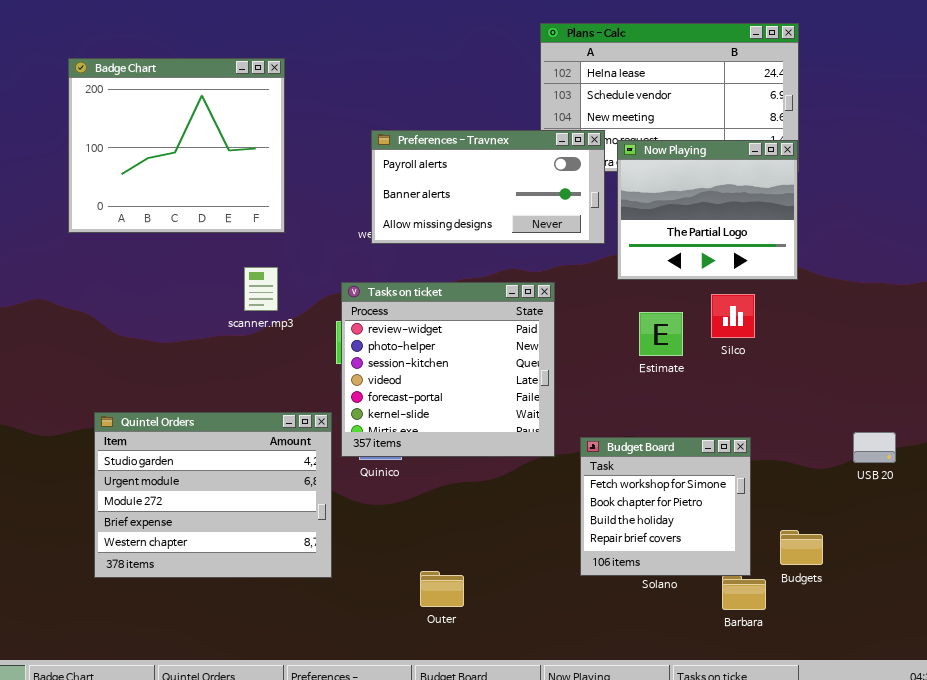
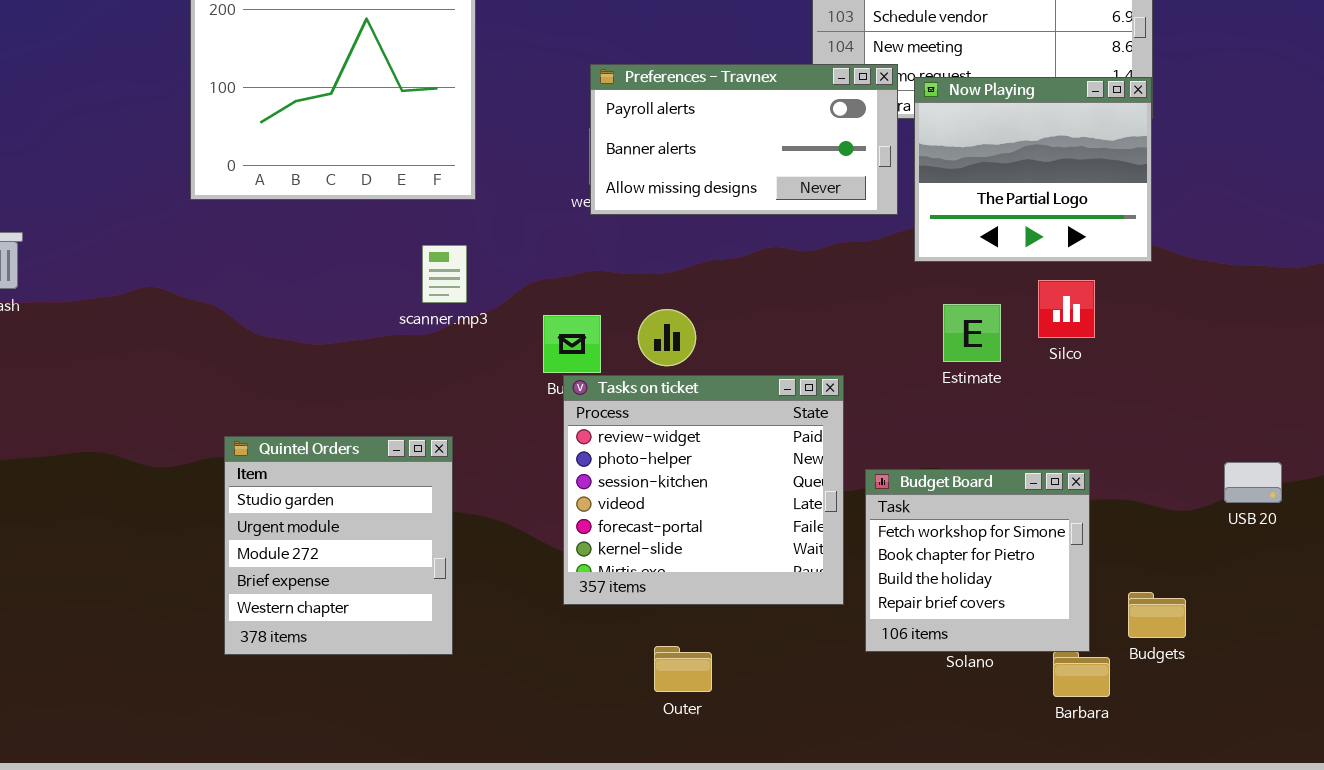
Tasks on ticket: [341,282,555,457] -> [563,375,844,605], moved
Quintel Orders: [94,412,332,578] -> [224,436,453,655], resized

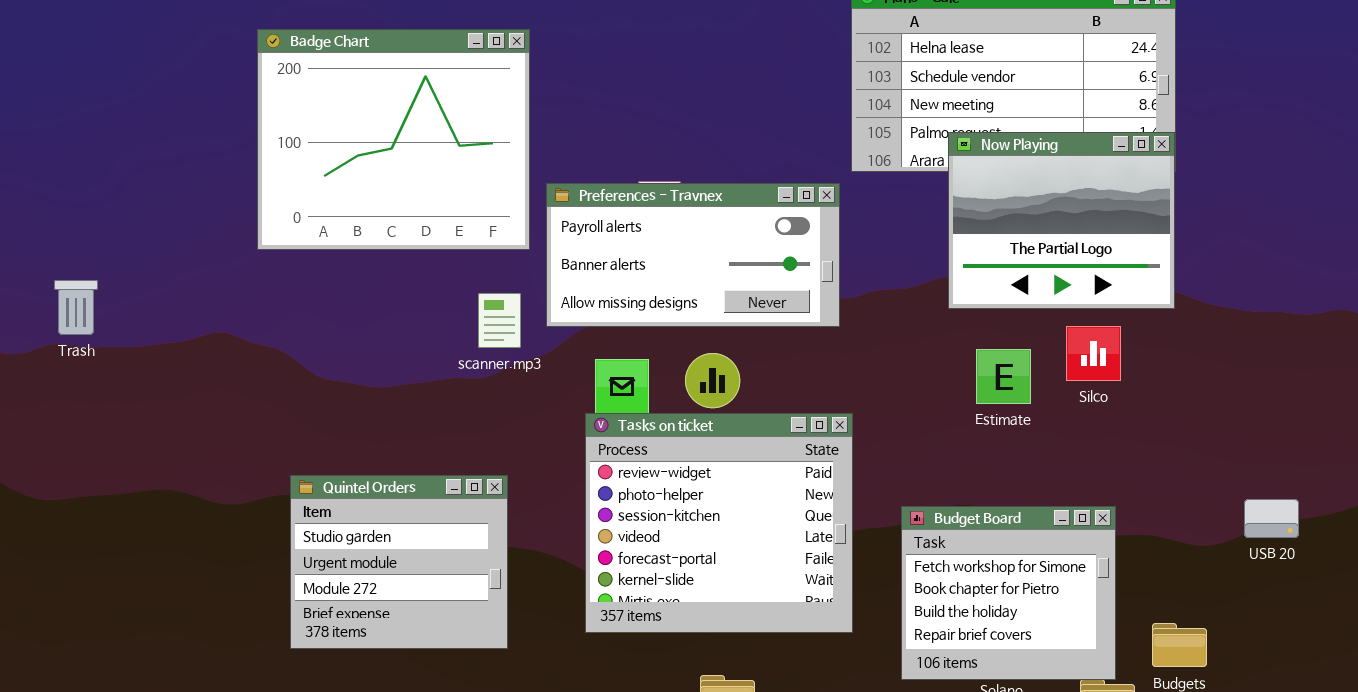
Preferences - Travnex: [590,64,898,215] -> [546,183,840,327], moved
Tasks on ticket: [563,375,844,605] -> [585,413,853,633], moved
Quintel Orders: [224,436,453,655] -> [290,475,508,649], resized

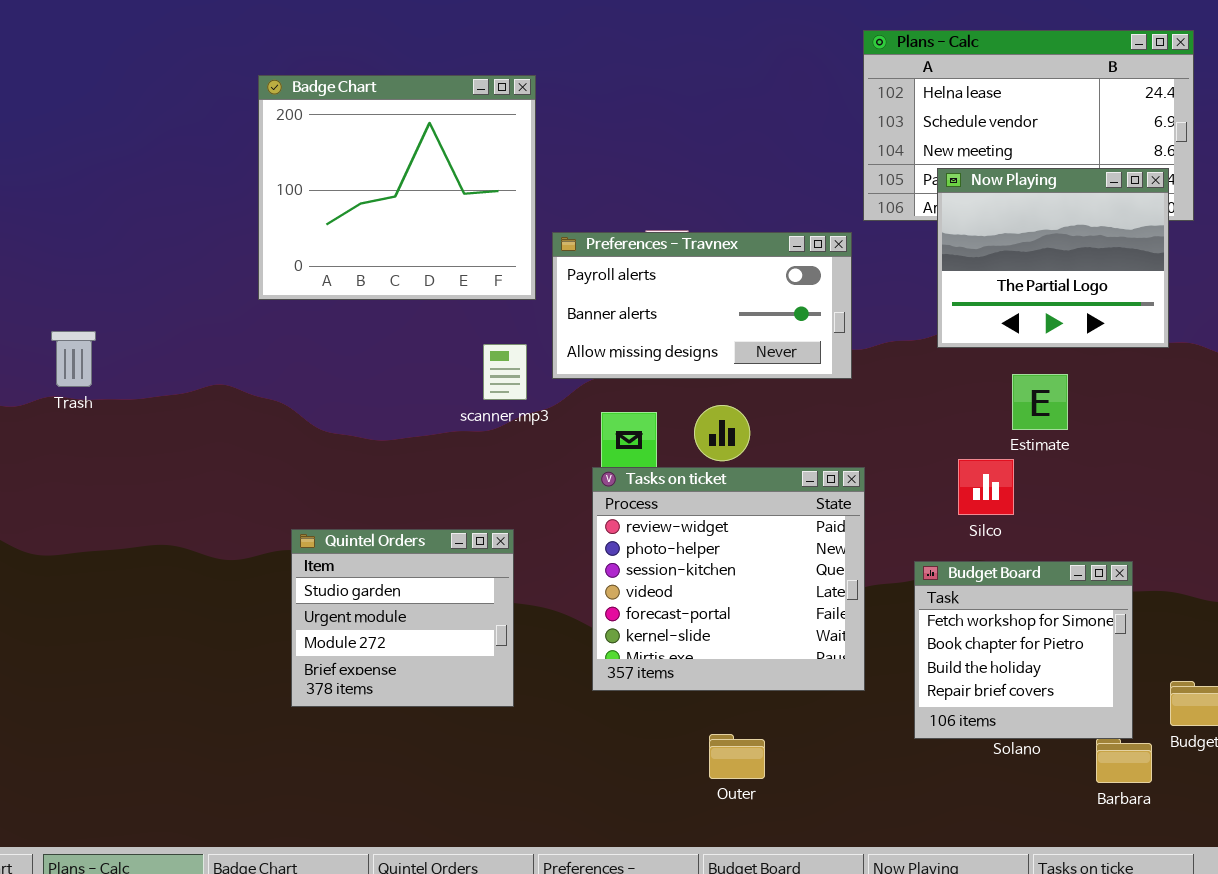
Now Playing: [948,132,1175,309] -> [937,168,1169,348], moved
Silco: [1066,326,1121,381] -> [958,459,1014,515], moved
Estimate: [976,349,1031,404] -> [1012,374,1068,430], moved

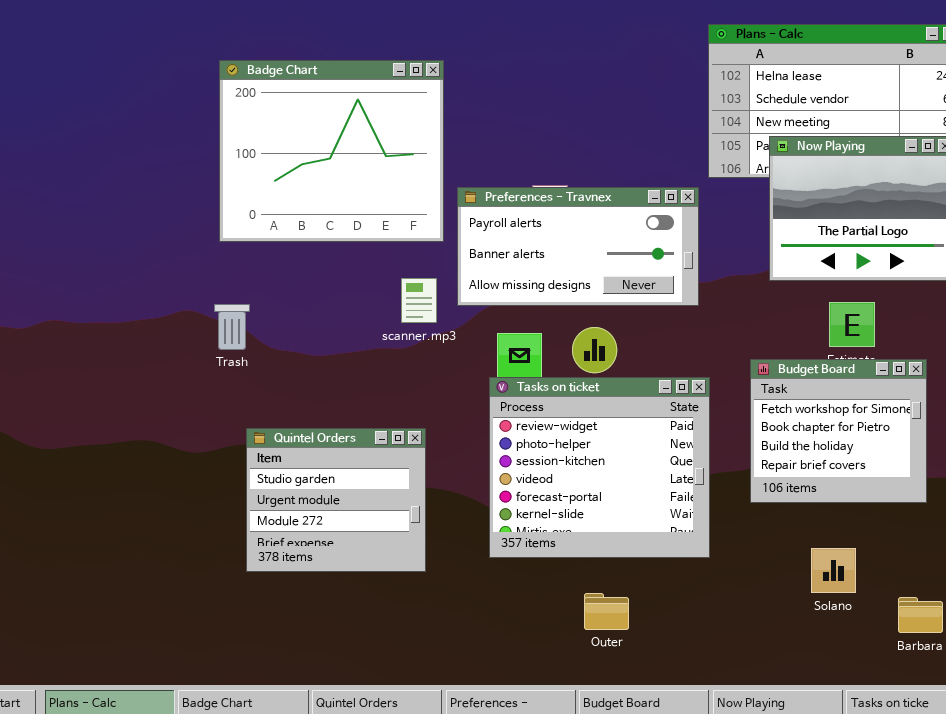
Trash: [51,331,96,387] -> [214,304,250,350], moved
Budget Board: [914,561,1133,739] -> [750,359,927,503], moved

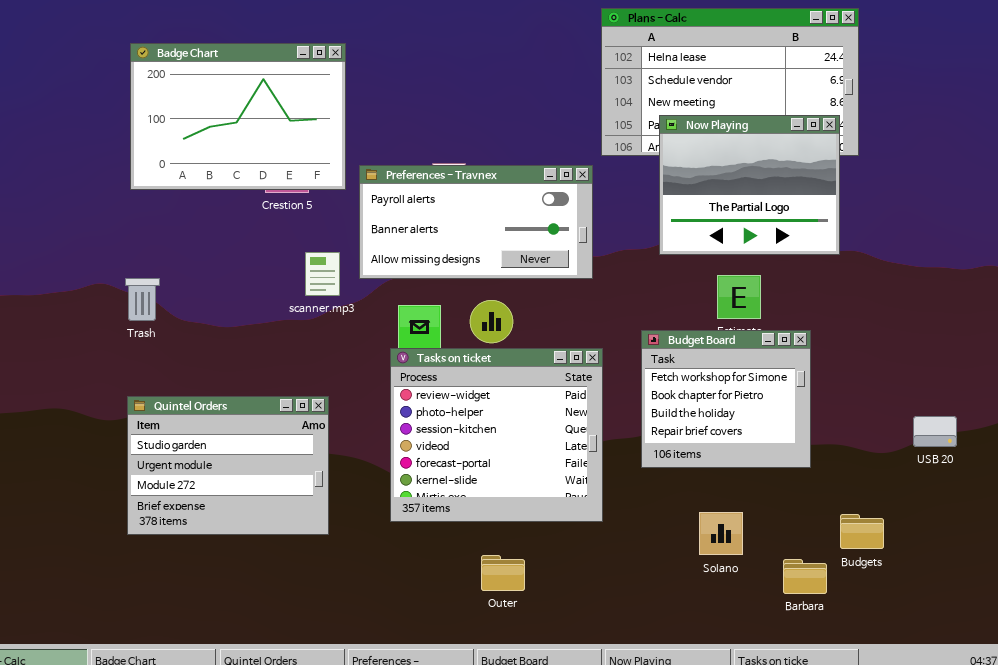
Badge Chart: [219,60,444,242] -> [130,43,346,190], resized
Quintel Orders: [246,428,426,572] -> [127,396,329,535], resized

